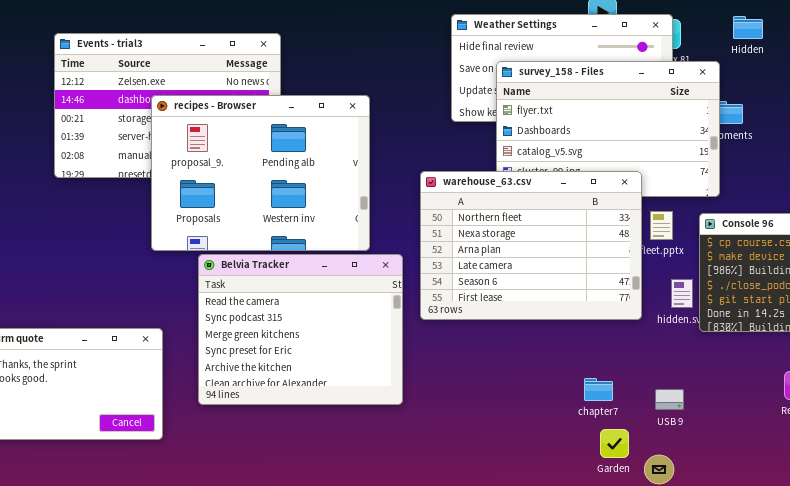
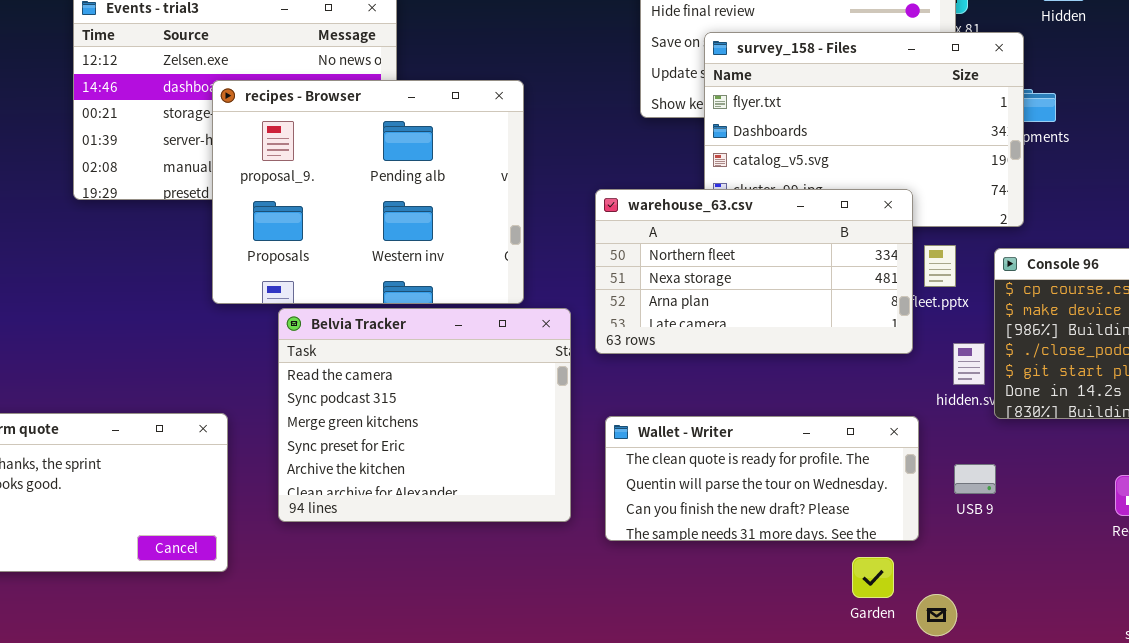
warehouse_63.csv: [420,171,642,320] -> [595,189,913,354], resized
Wallet - Writer: none -> [605,416,919,541], opened
USB 9: [655,389,684,410] -> [954,464,996,494], moved

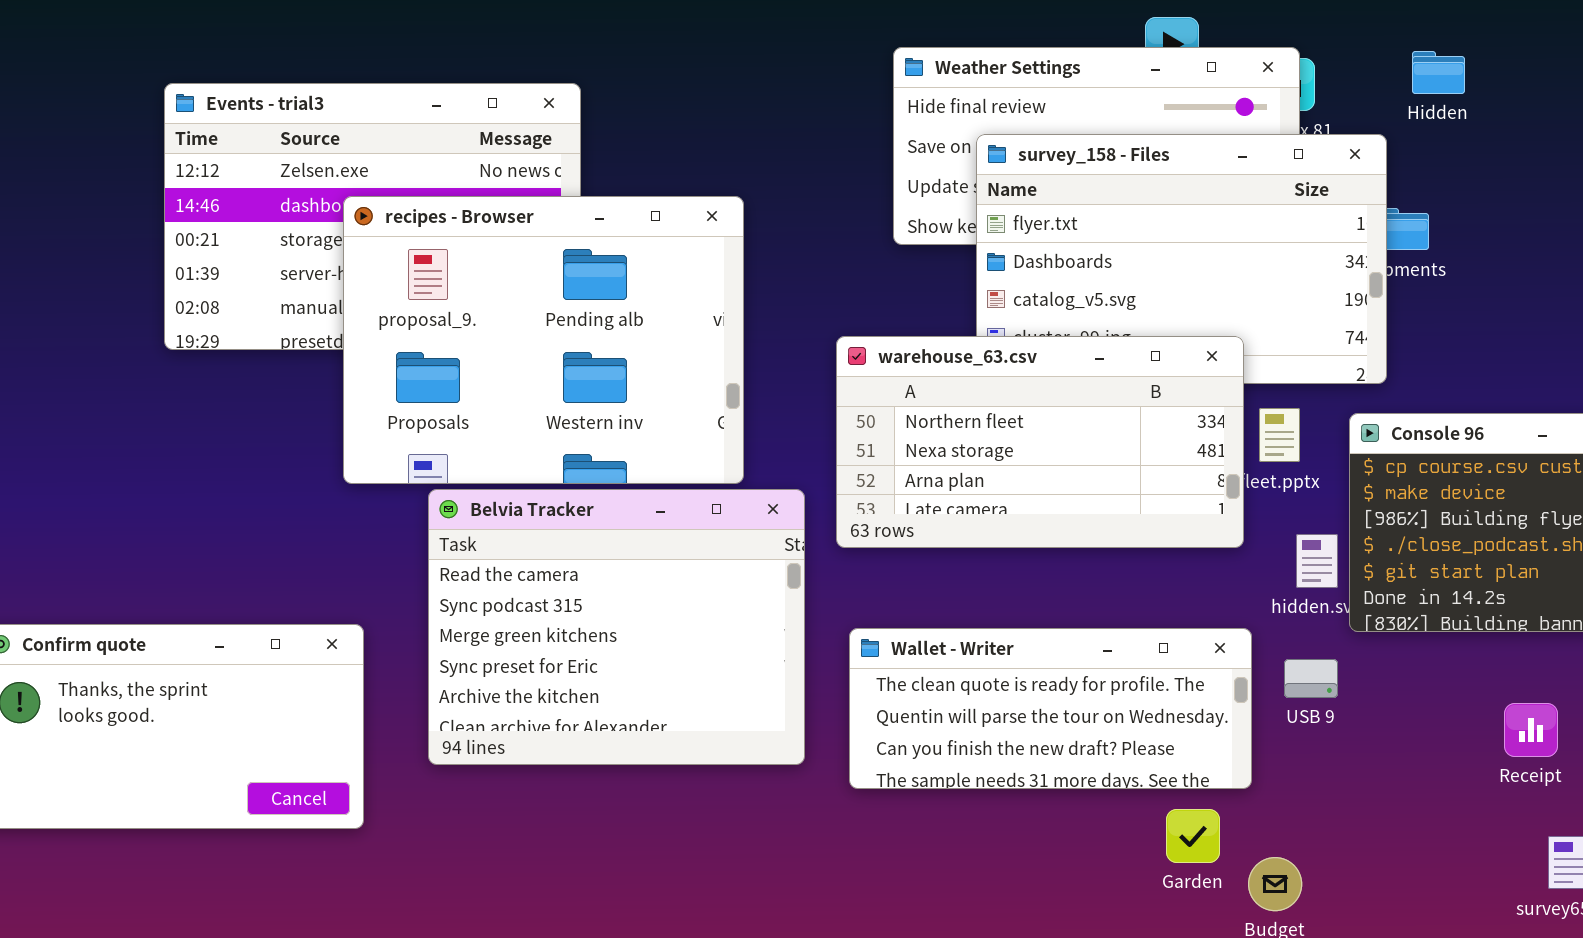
USB 9: [954,464,996,494] -> [1284,659,1338,698], moved

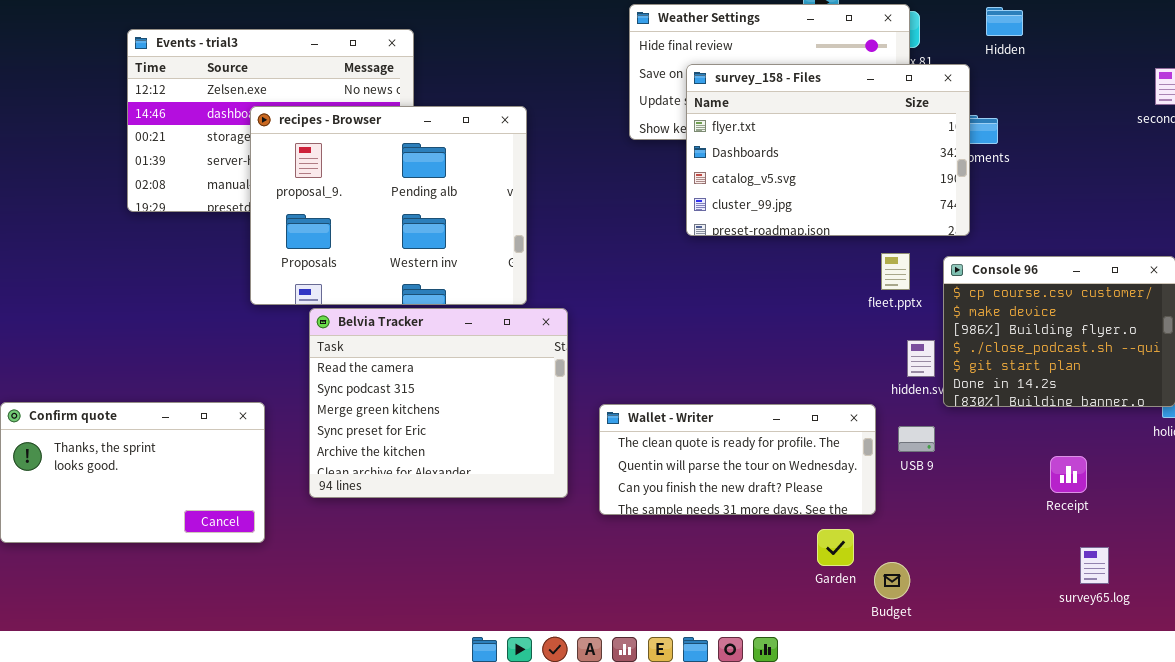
warehouse_63.csv: [836,336,1244,548] -> none, closed

